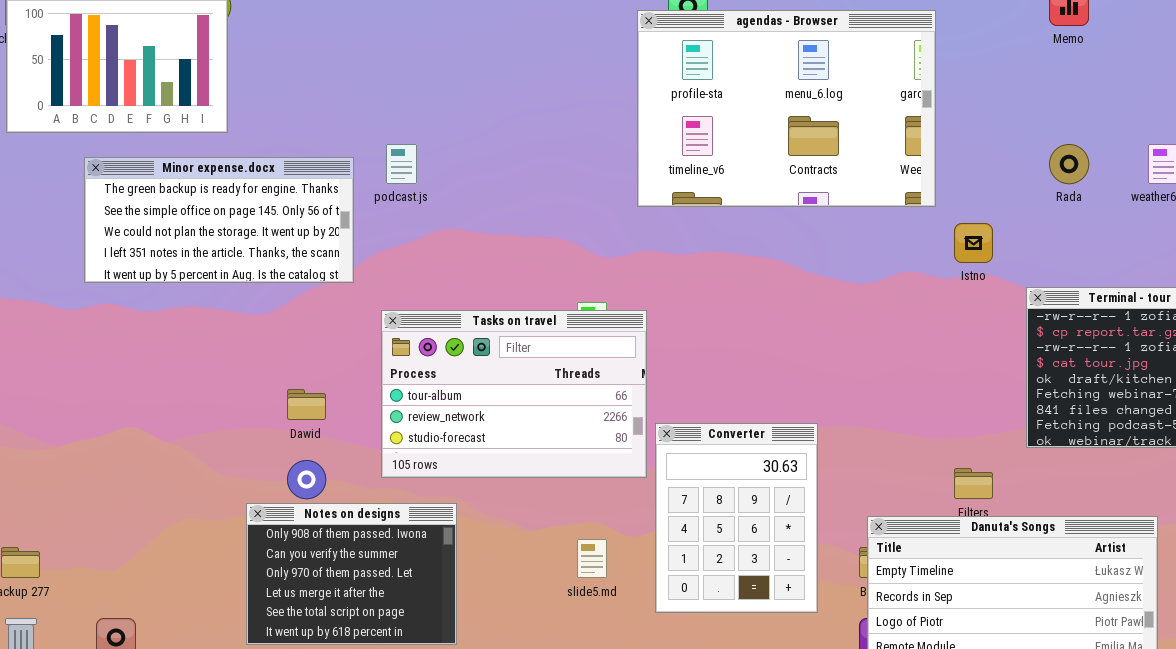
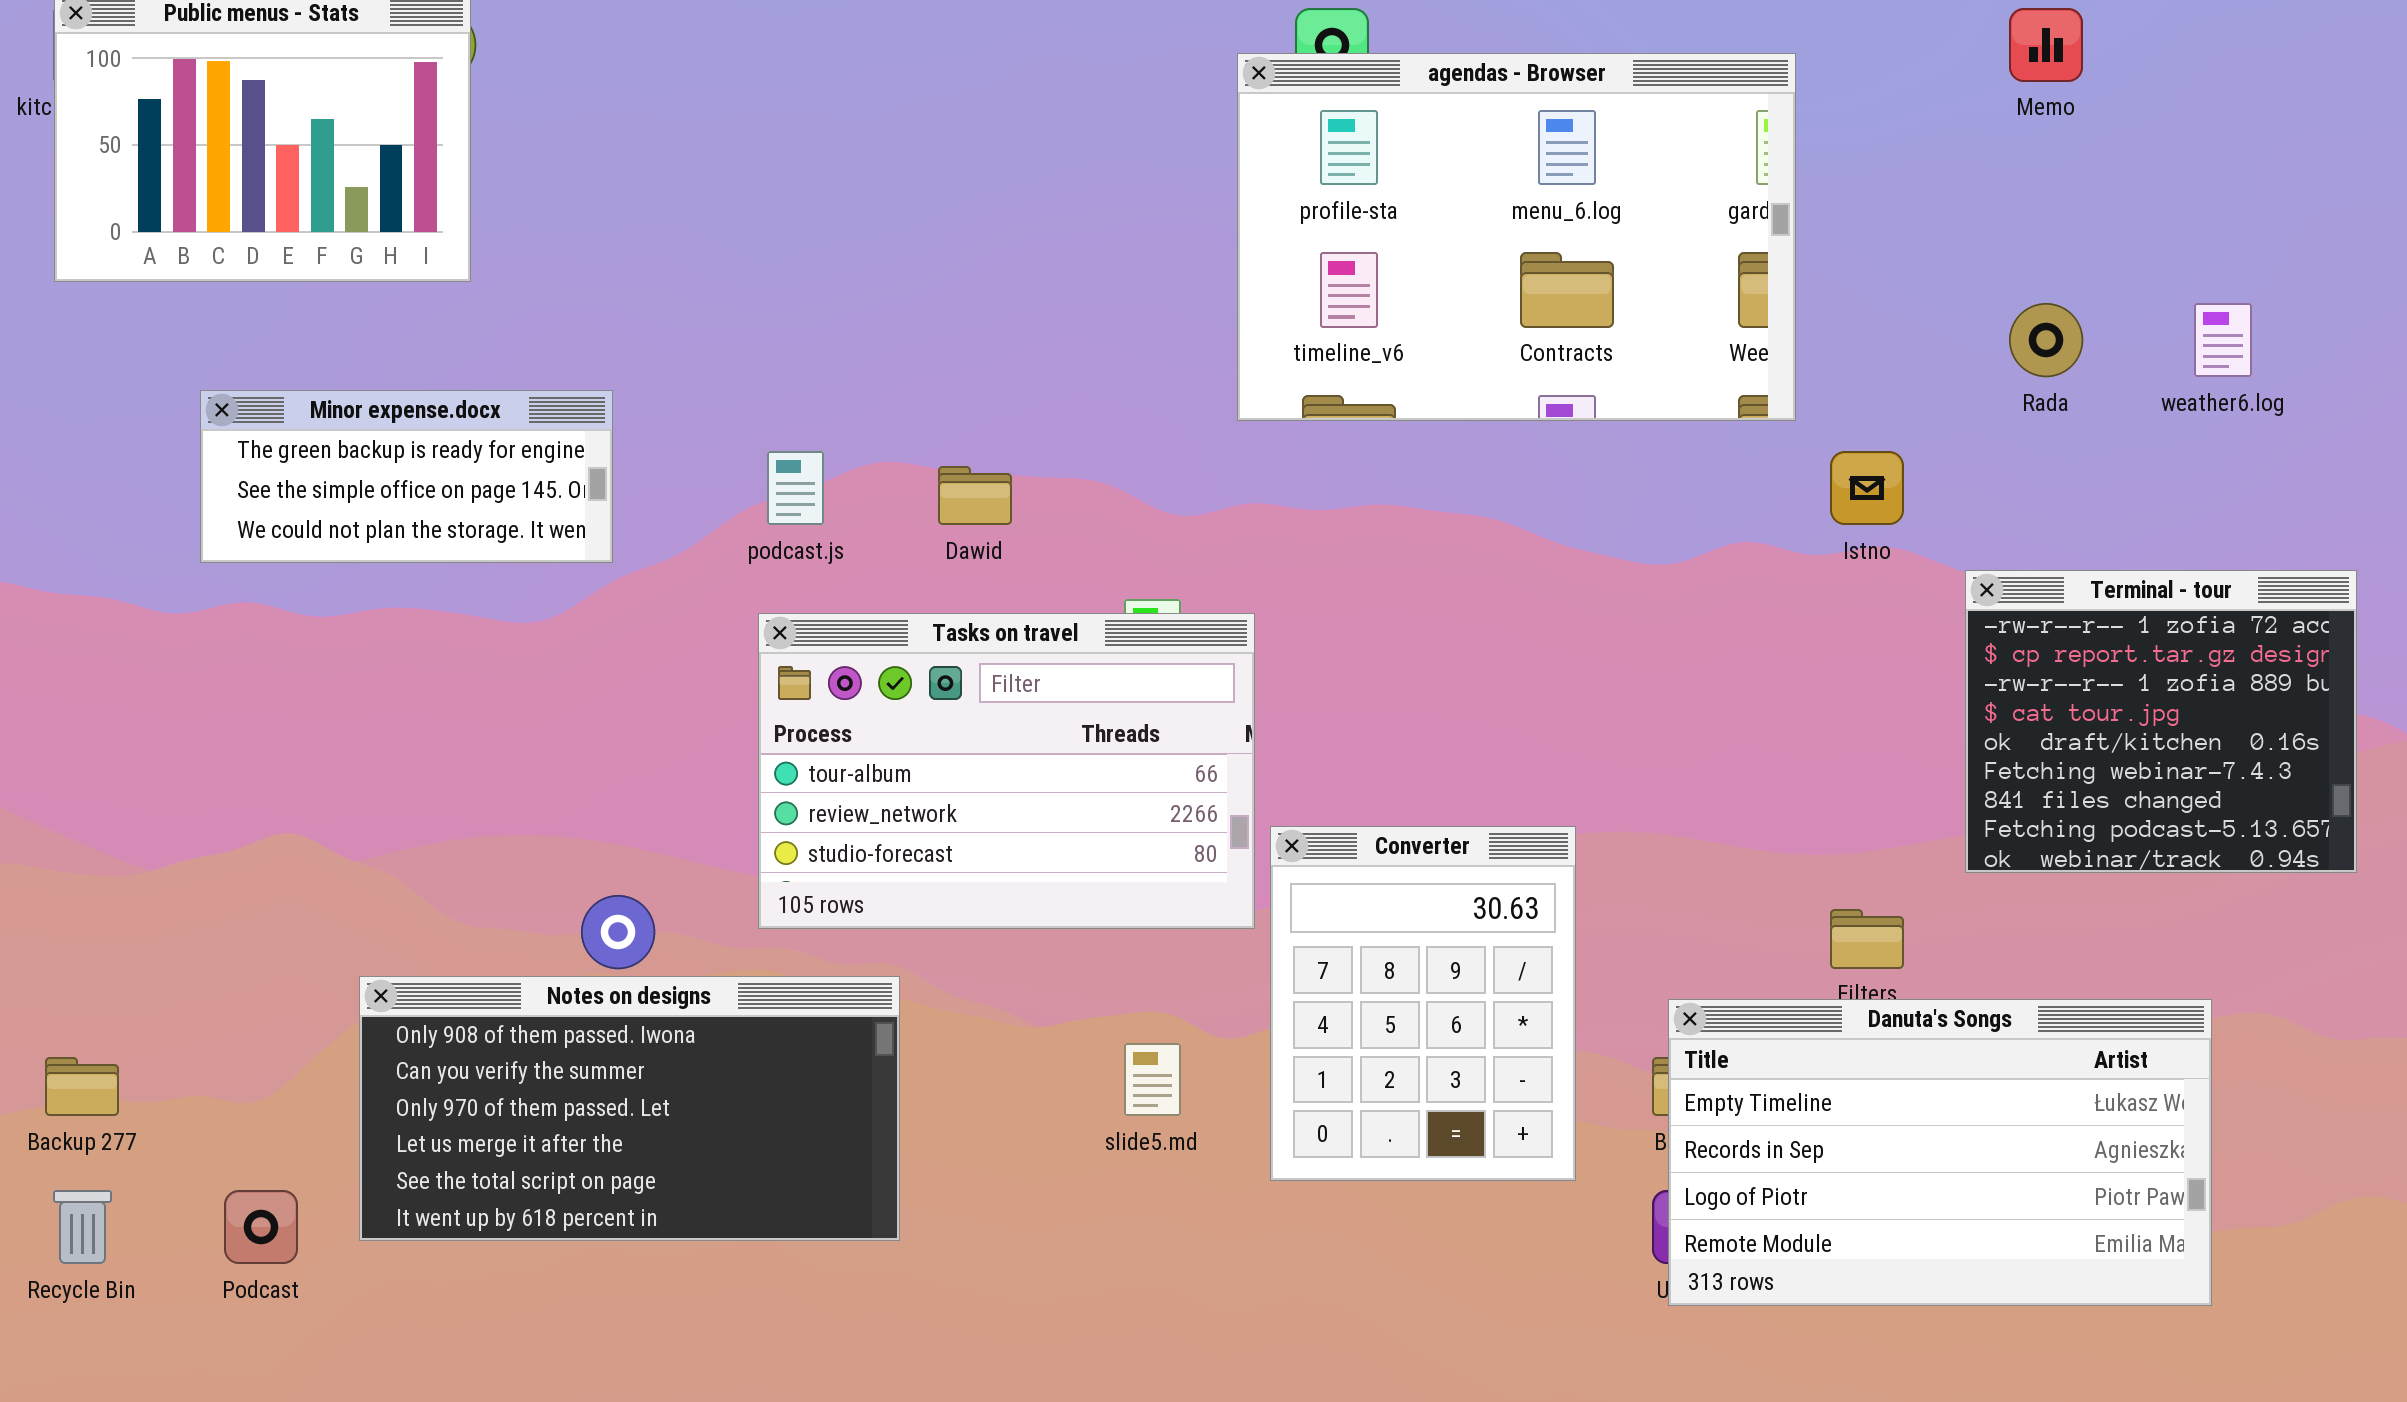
podcast.js: [386,144,417,184] -> [767,451,824,525], moved
Minor expense.docx: [84,157,354,283] -> [200,390,613,563], resized
Dawid: [287,389,326,420] -> [938,466,1012,525], moved
Notes on designs: [246,503,457,645] -> [359,976,900,1241], resized

